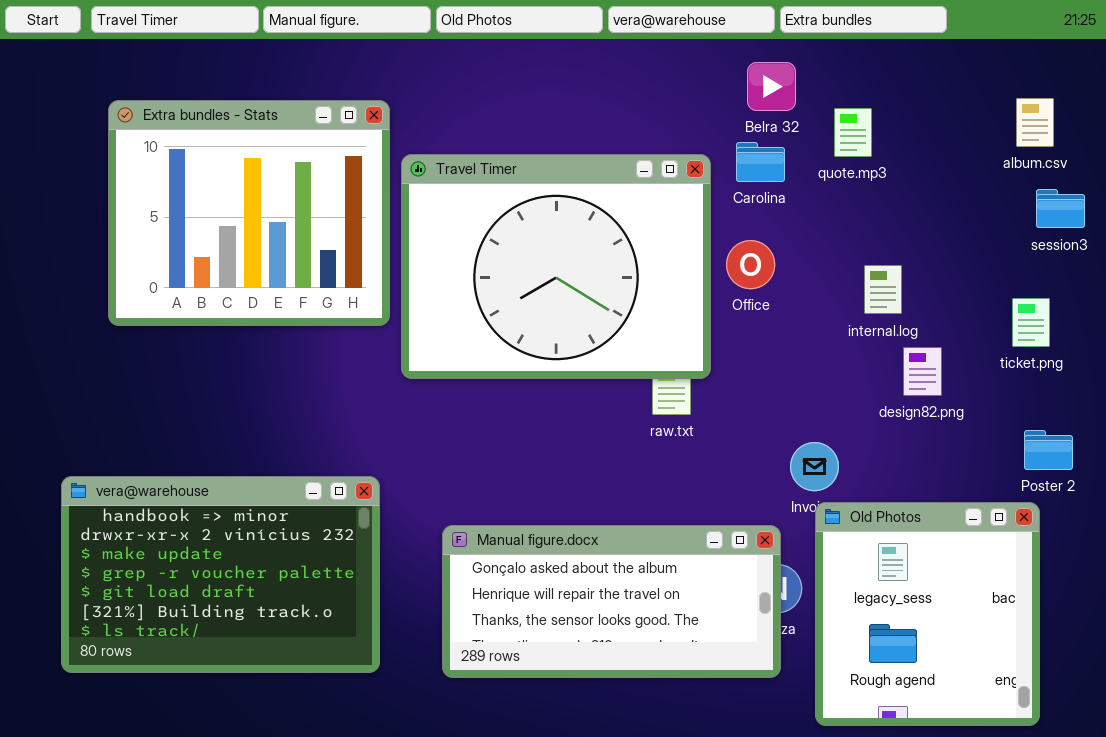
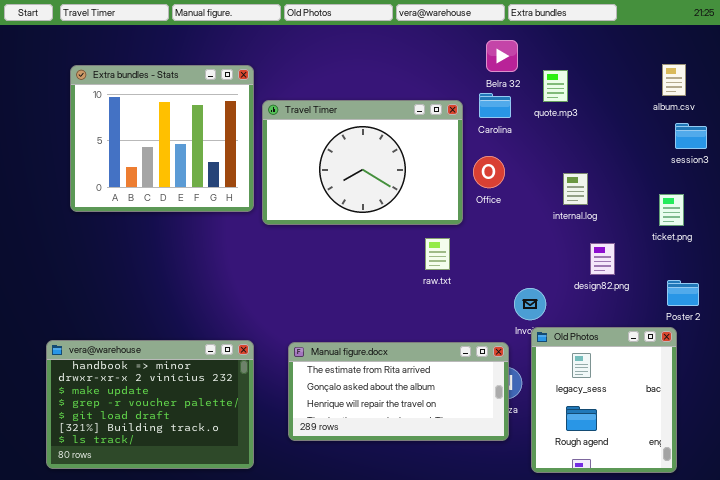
Travel Timer: [401,154,711,379] -> [262,100,463,225], resized
design82.png: [903,347,942,396] -> [590,243,615,275], moved
vera@warehouse: [61,476,380,673] -> [46,340,254,469], moved
Manual figure.docx: [442,525,781,678] -> [288,342,509,441], scrolled up 1 row

